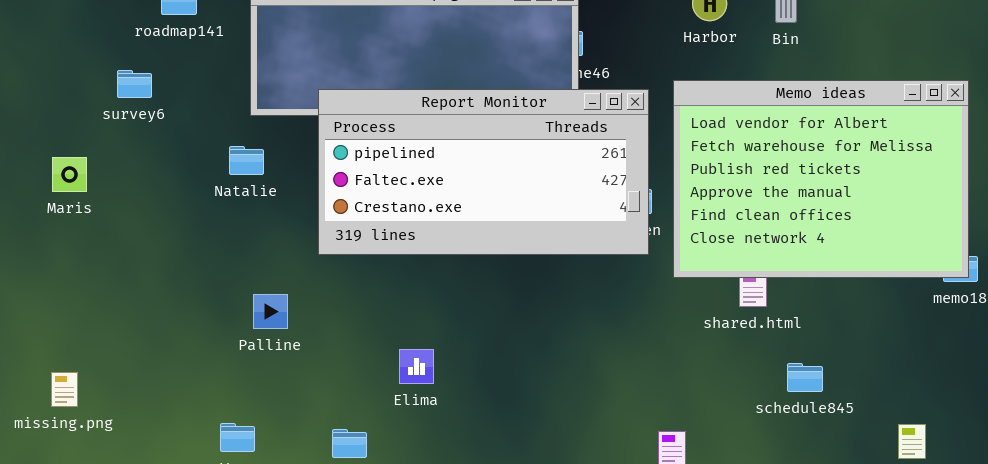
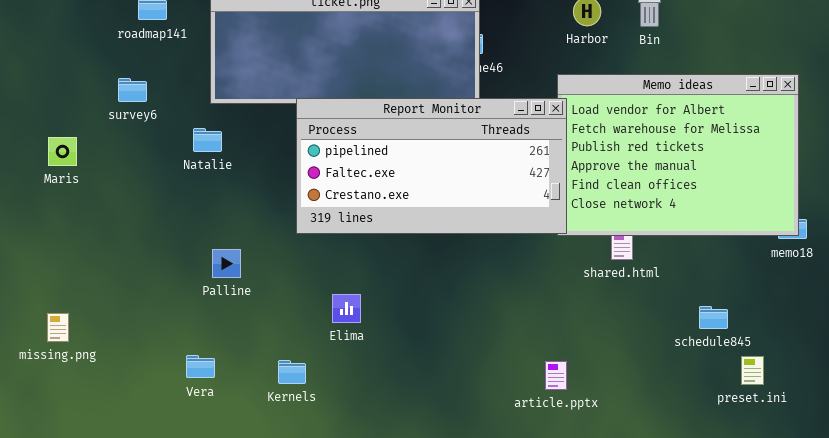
survey6: [117,70,152,98] -> [118,78,147,102], moved
Report Monitor: [318,89,649,255] -> [296,98,567,234], moved
schedule845: [787,363,823,392] -> [699,306,728,329], moved

